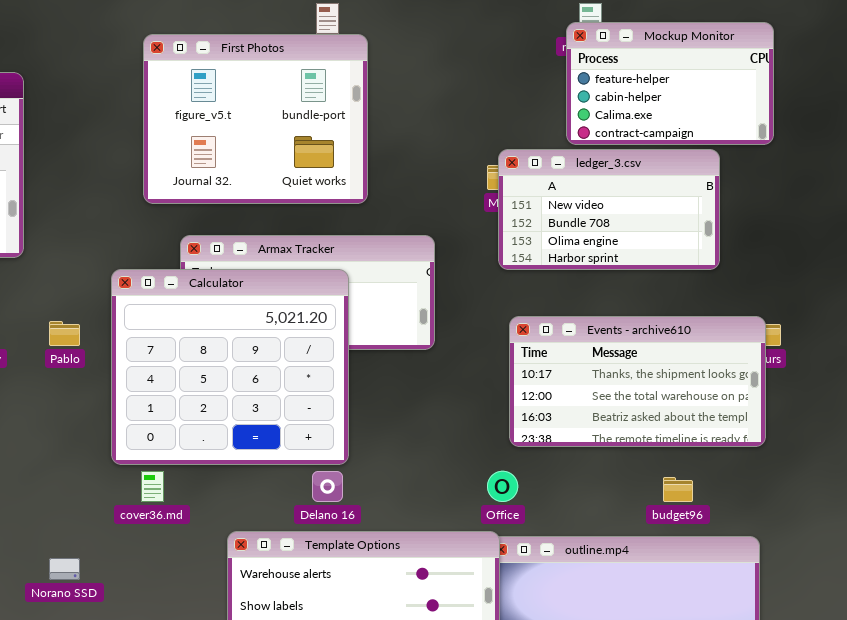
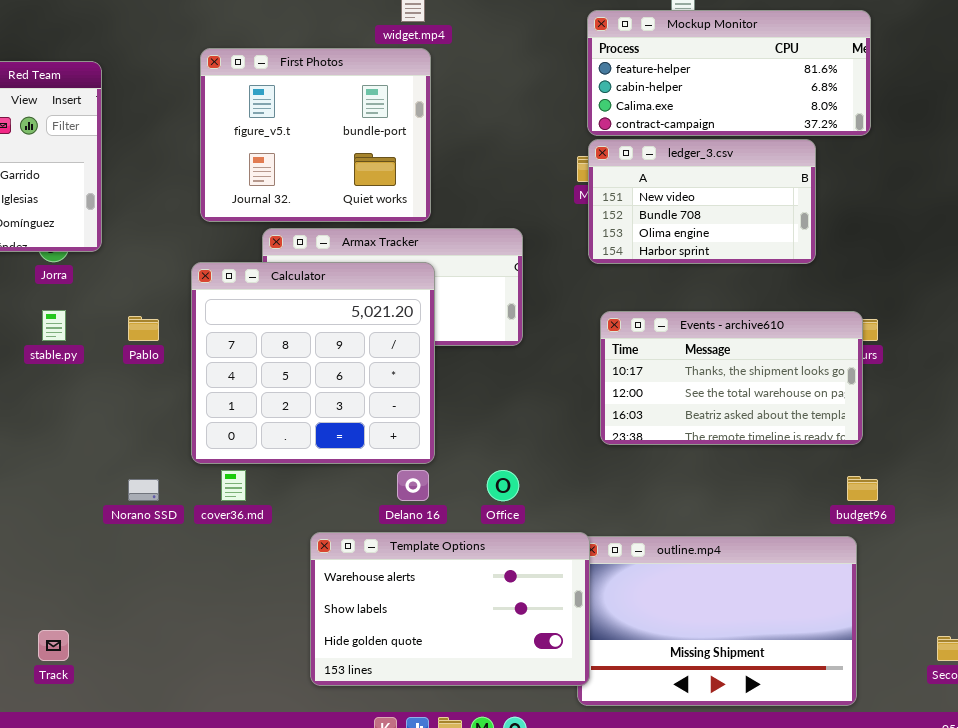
Mockup Monitor: [566,22,774,145] -> [587,10,871,136], resized
First Photos: [143,34,368,204] -> [200,48,431,222], moved
Office: [487,471,518,502] -> [487,470,519,501], moved
budget96: [663,477,693,502] -> [847,476,878,501], moved
Norano SSD: [49,558,80,580] -> [128,479,159,501], moved

